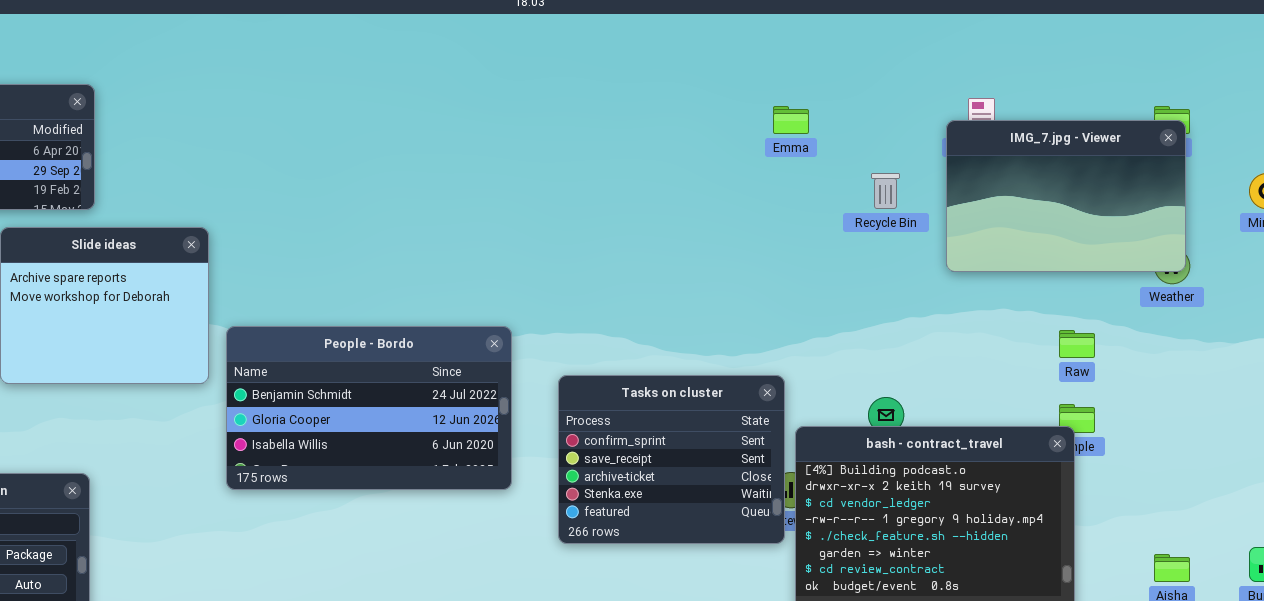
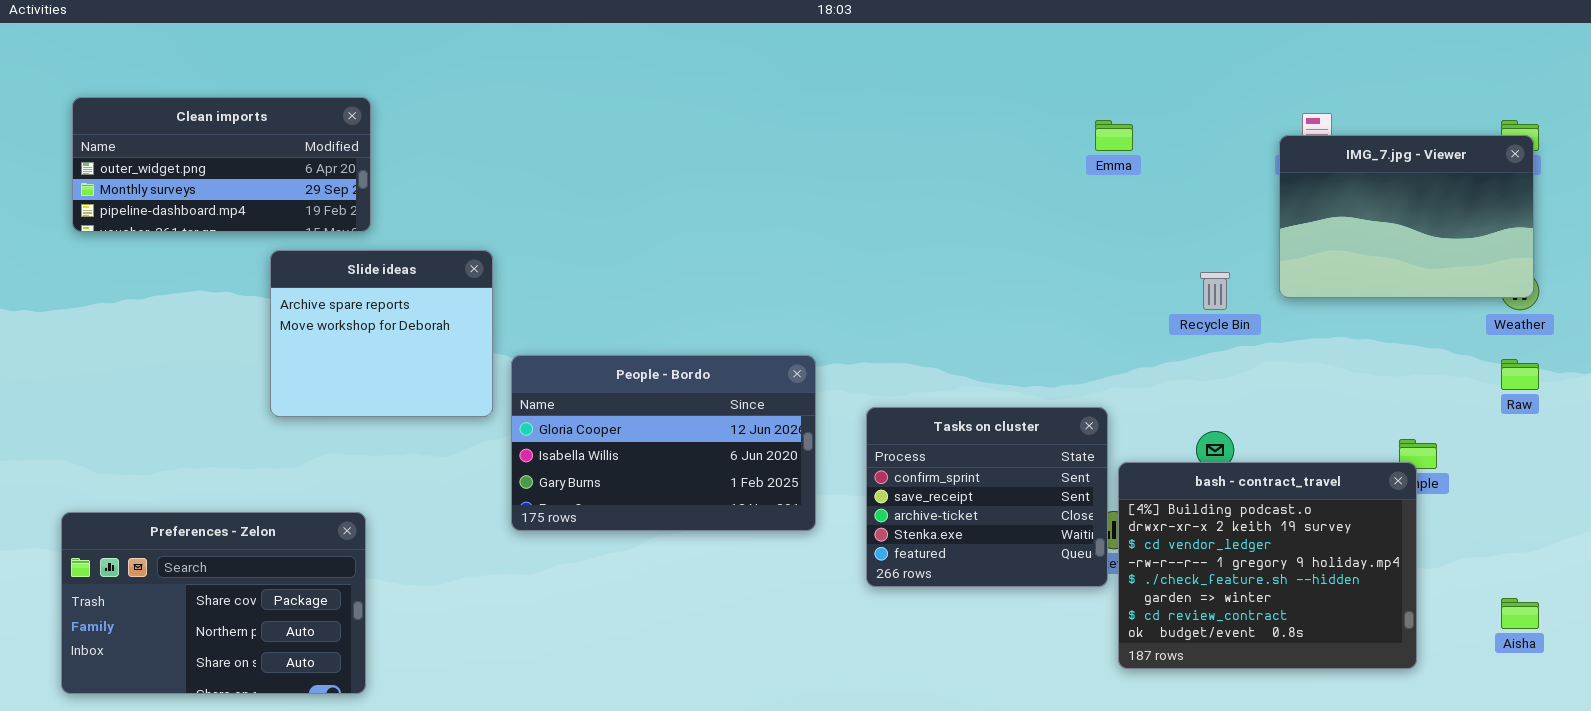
Recycle Bin: [871,173,900,209] -> [1200,272,1230,310], moved
People - Bordo: [226,326,512,490] -> [511,355,816,531], scrolled down 1 row
Raw: [1059,330,1095,358] -> [1501,359,1539,390], moved

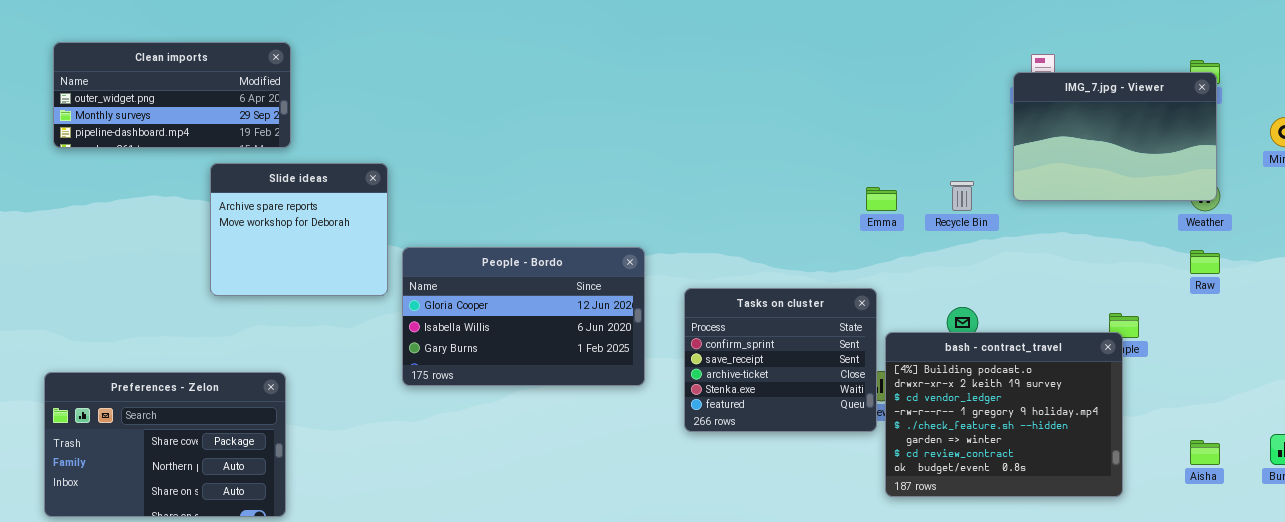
Emma: [1095,120,1133,151] -> [866,187,897,211], moved

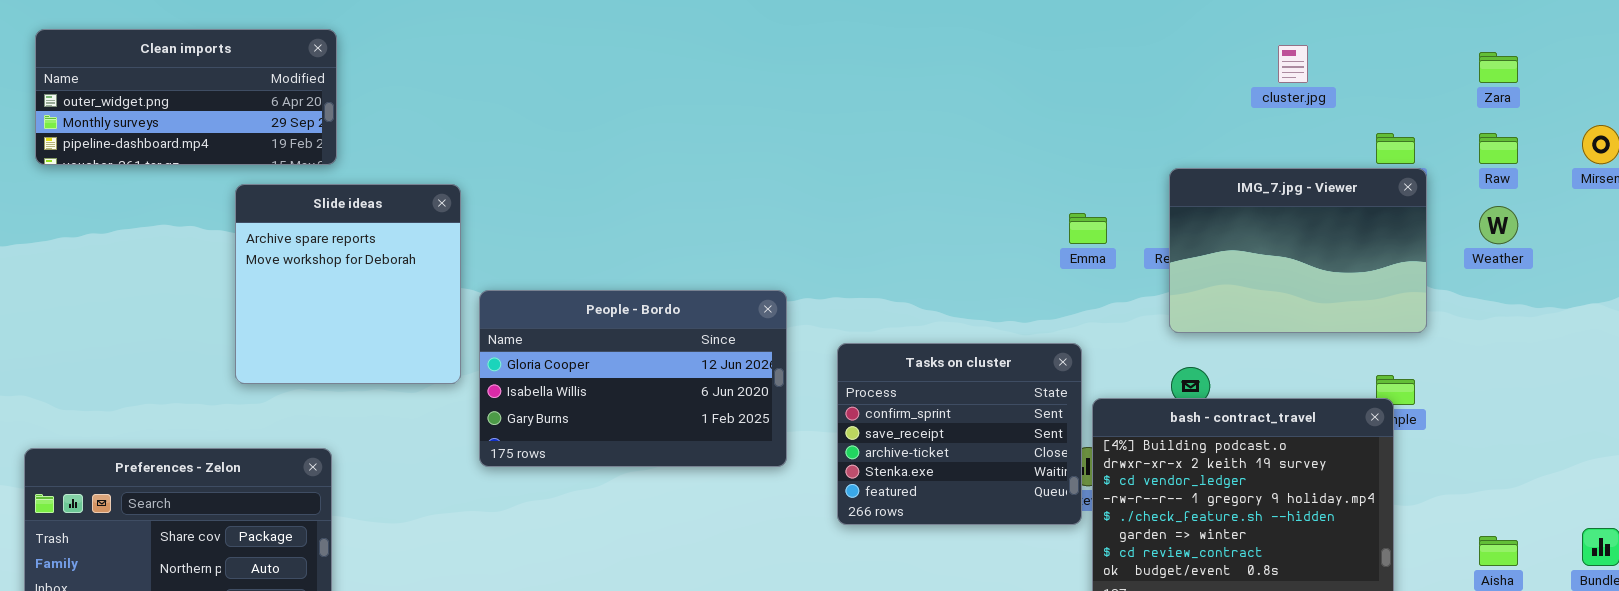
IMG_7.jpg - Viewer: [1013,72,1217,201] -> [1169,168,1427,333], moved
Slide ideas: [210,163,388,296] -> [235,184,461,384], resized
Raw: [1190,250,1220,274] -> [1479,133,1518,164], moved

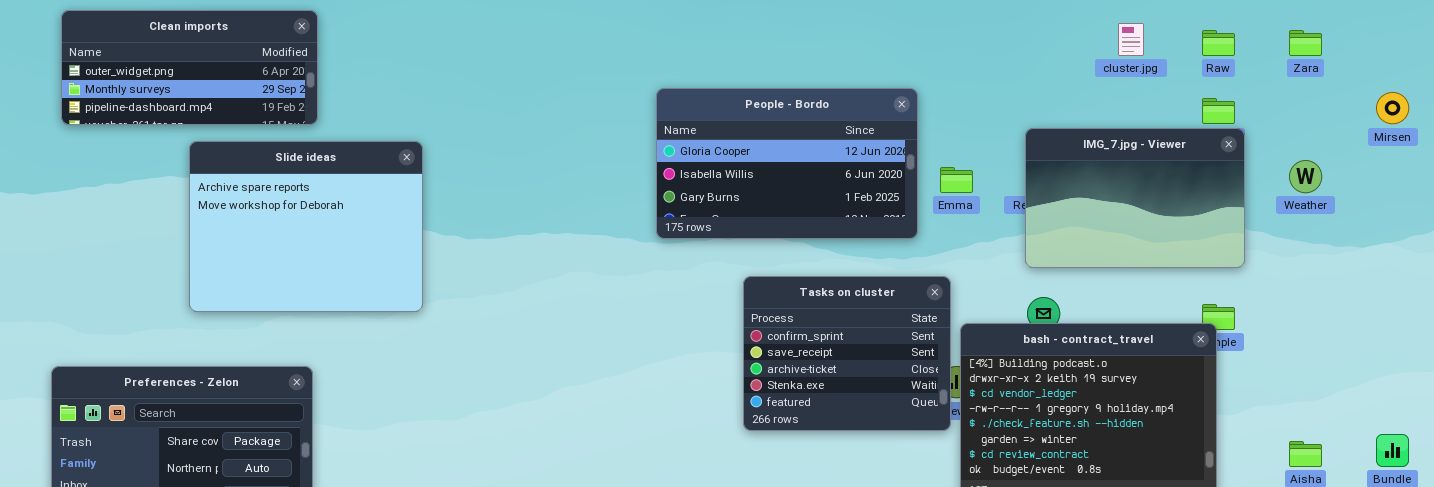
Raw: [1479,133,1518,164] -> [1202,30,1235,56], moved
Slide ideas: [235,184,461,384] -> [189,141,423,312], resized
People - Bordo: [479,290,787,467] -> [656,88,918,239], moved

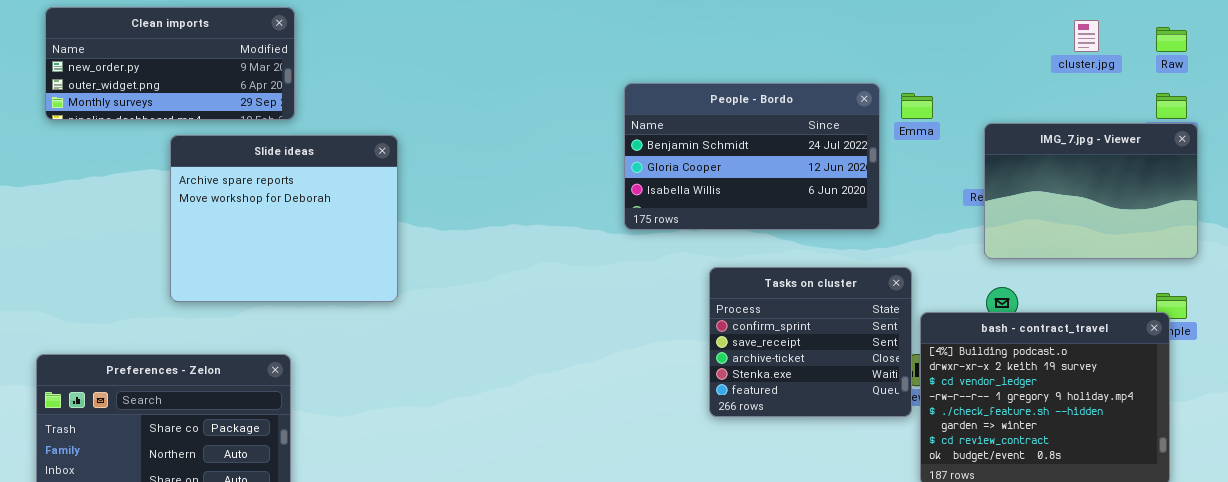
Clean imports: [61,10,318,125] -> [45,7,295,120], scrolled up 1 row
People - Bordo: [656,88,918,239] -> [624,83,880,230], scrolled up 1 row
Emma: [940,167,973,193] -> [901,93,933,119], moved

